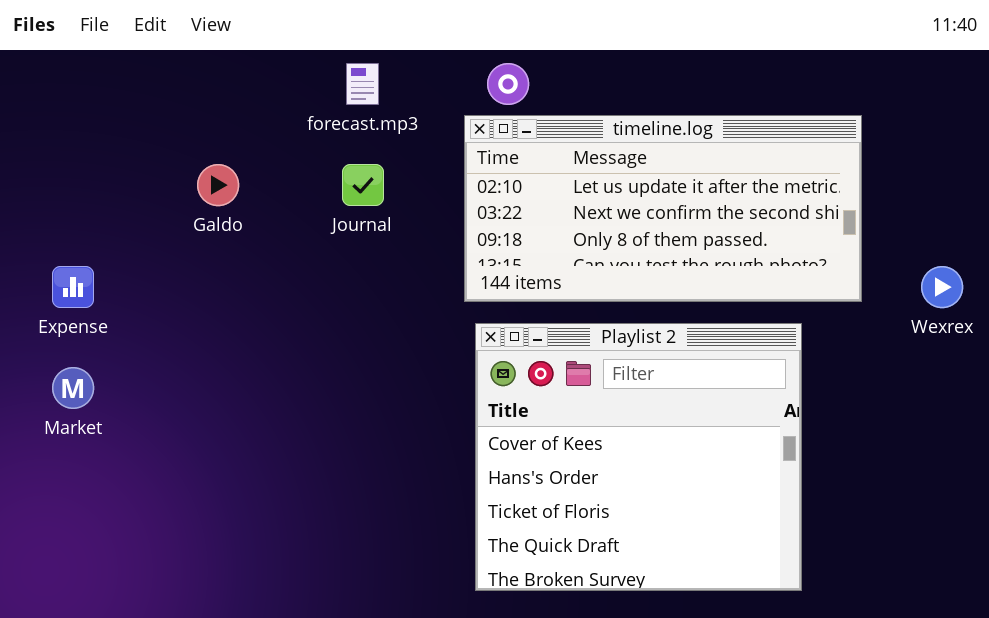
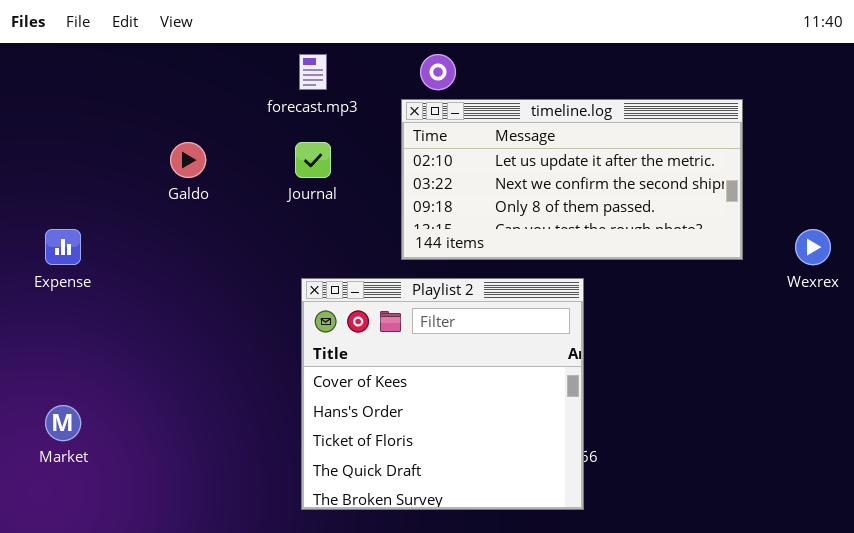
Playlist 2: [475,323,802,591] -> [301,278,584,510], moved
Market: [52,367,94,409] -> [45,405,81,441], moved

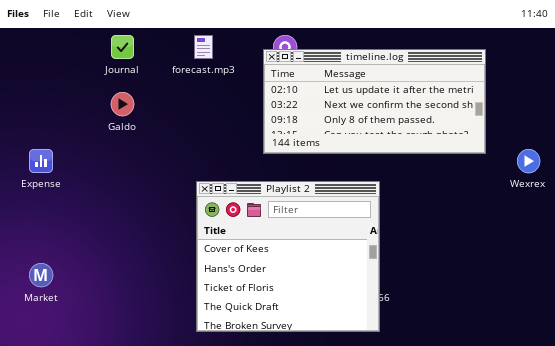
timeline.log: [401,99,743,260] -> [263,49,486,154], moved
Journal: [295,142,331,178] -> [111,35,134,59], moved

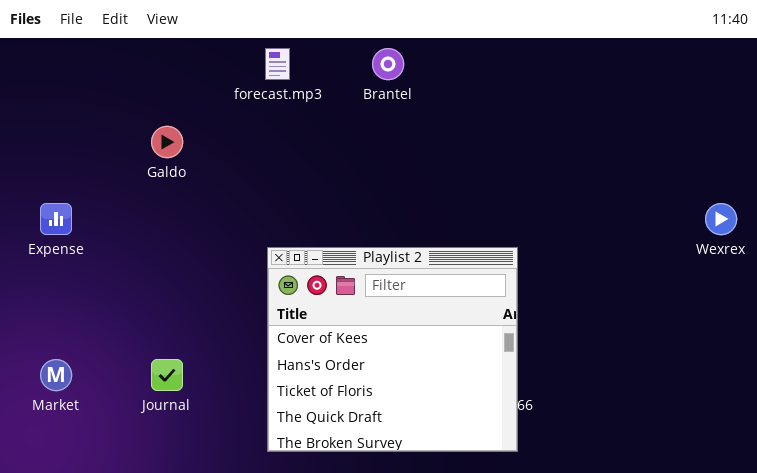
Journal: [111,35,134,59] -> [151,359,183,391], moved
timeline.log: [263,49,486,154] -> none, closed

